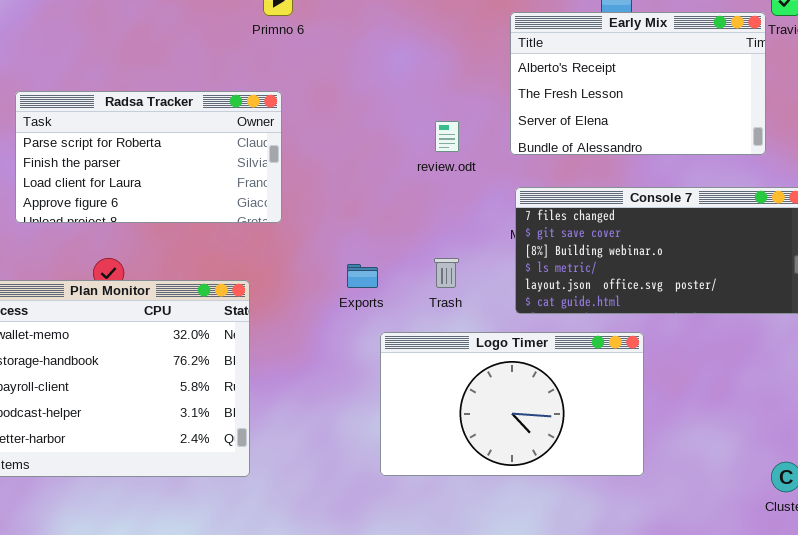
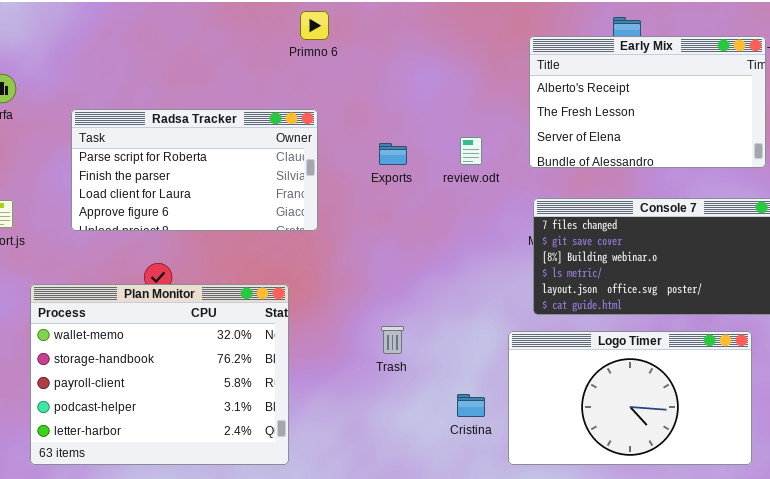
Trash: [434,258,459,288] -> [381,326,404,354], moved
Exports: [347,264,378,288] -> [379,143,407,165], moved
Logo Timer: [380,332,644,476] -> [508,331,752,465], moved

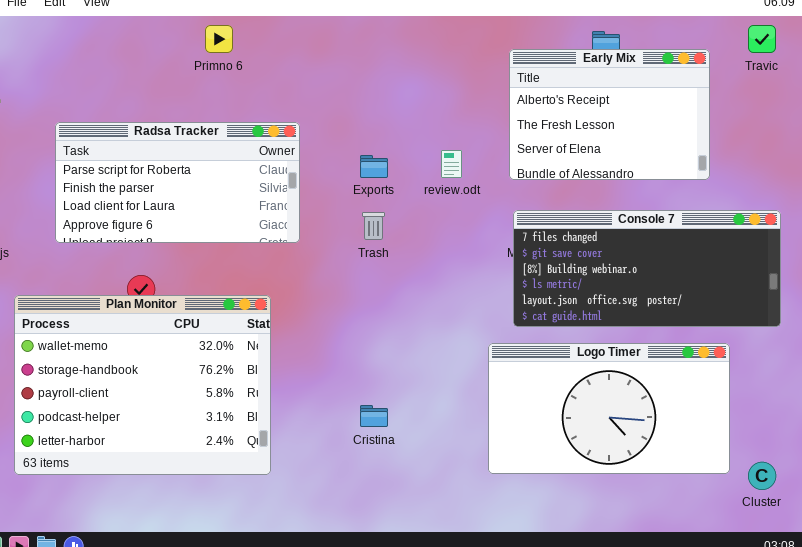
Primno 6: [300,11,329,40] -> [205,25,233,53], moved
Early Mix: [529,36,766,168] -> [509,49,710,180], resized
Trash: [381,326,404,354] -> [362,212,385,240], moved
Cristina: [457,394,485,417] -> [360,405,388,427], moved

